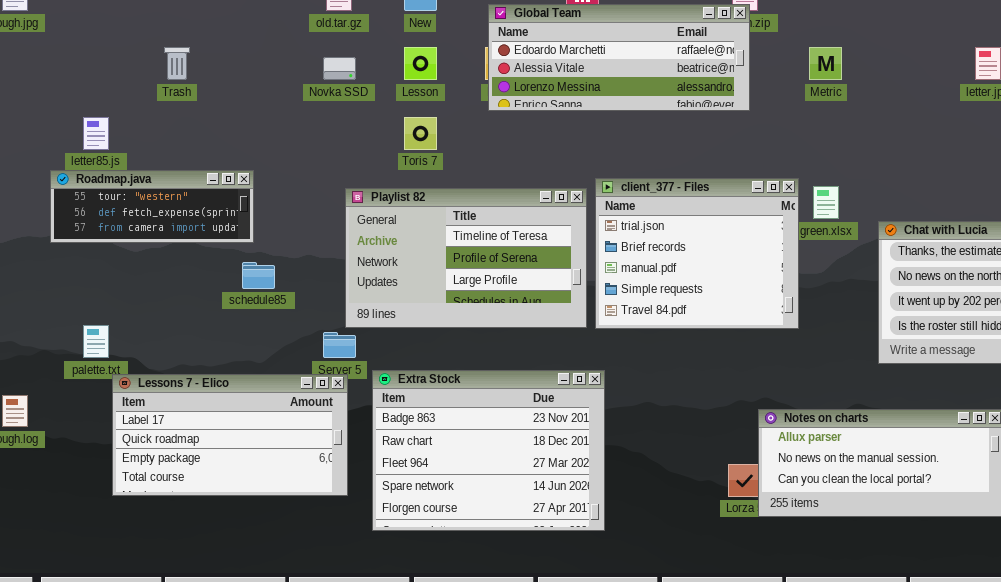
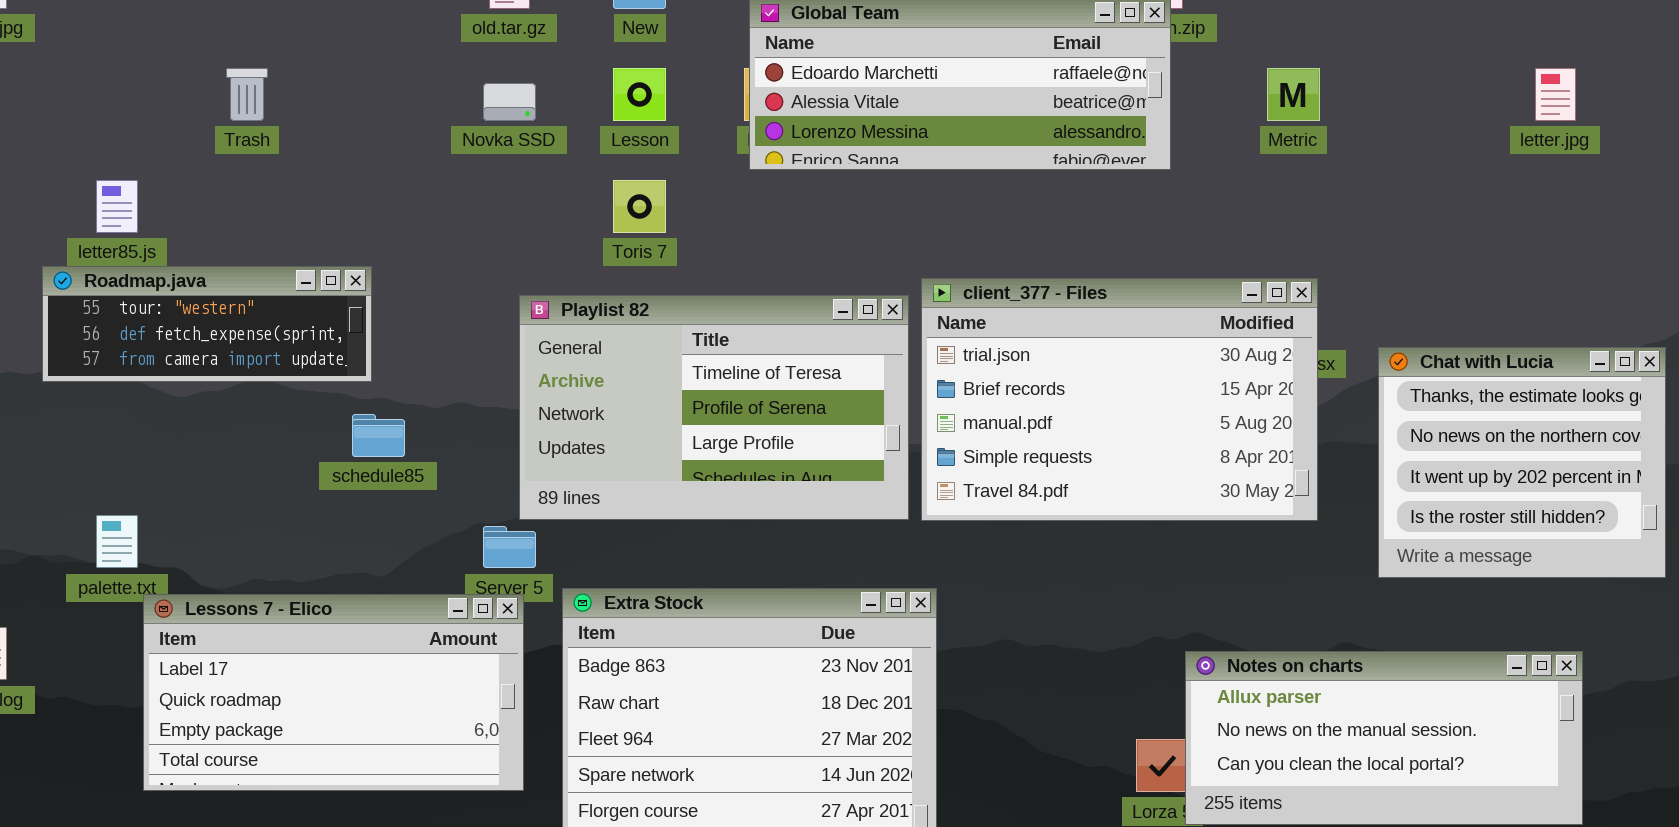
client_377 - Files: [595,178,799,329] -> [921,278,1318,521], resized

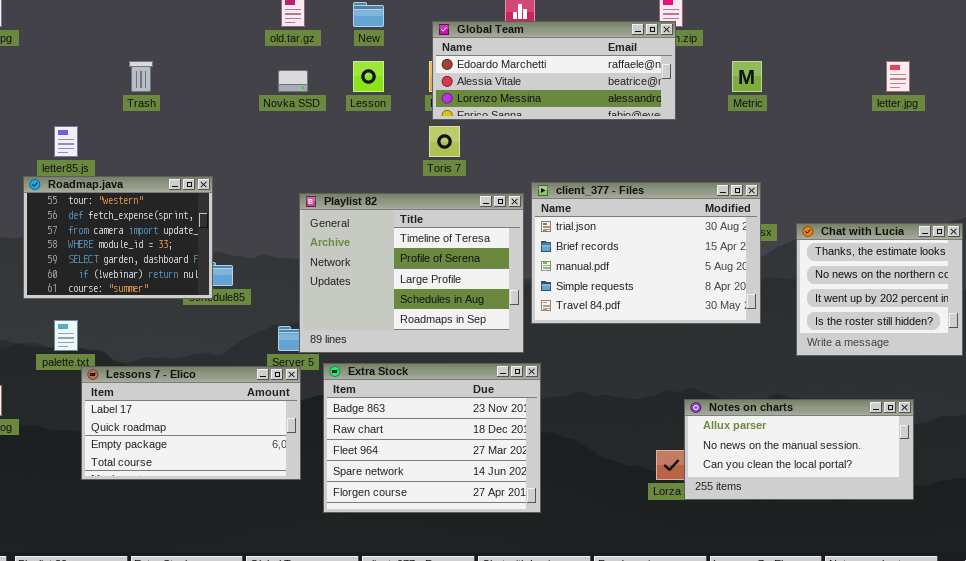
Toris 7: [613,180,666,233] -> [429,126,460,157], moved
Roadmap.java: [42,266,372,382] -> [23,176,213,299], resized
Playlist 82: [519,295,909,520] -> [299,193,524,353], resized

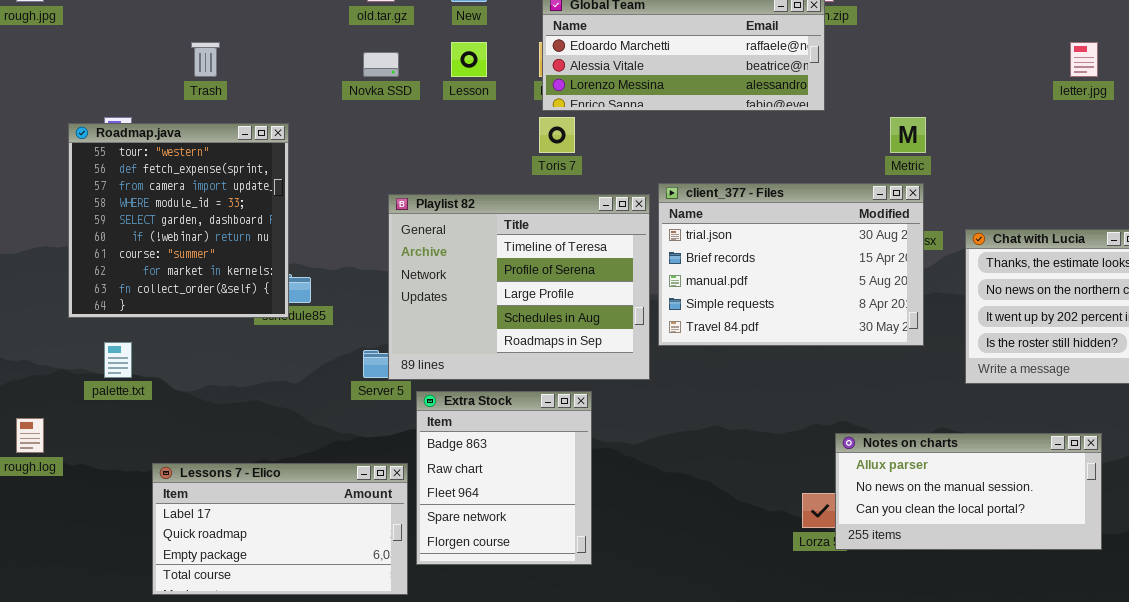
Metric: [732,61,762,92] -> [890,117,926,153], moved
Roadmap.java: [23,176,213,299] -> [68,123,289,318], resized
Extra Stock: [323,363,541,513] -> [416,391,592,565], resized
Lessons 7 - Elico: [81,366,301,480] -> [152,463,408,595], moved

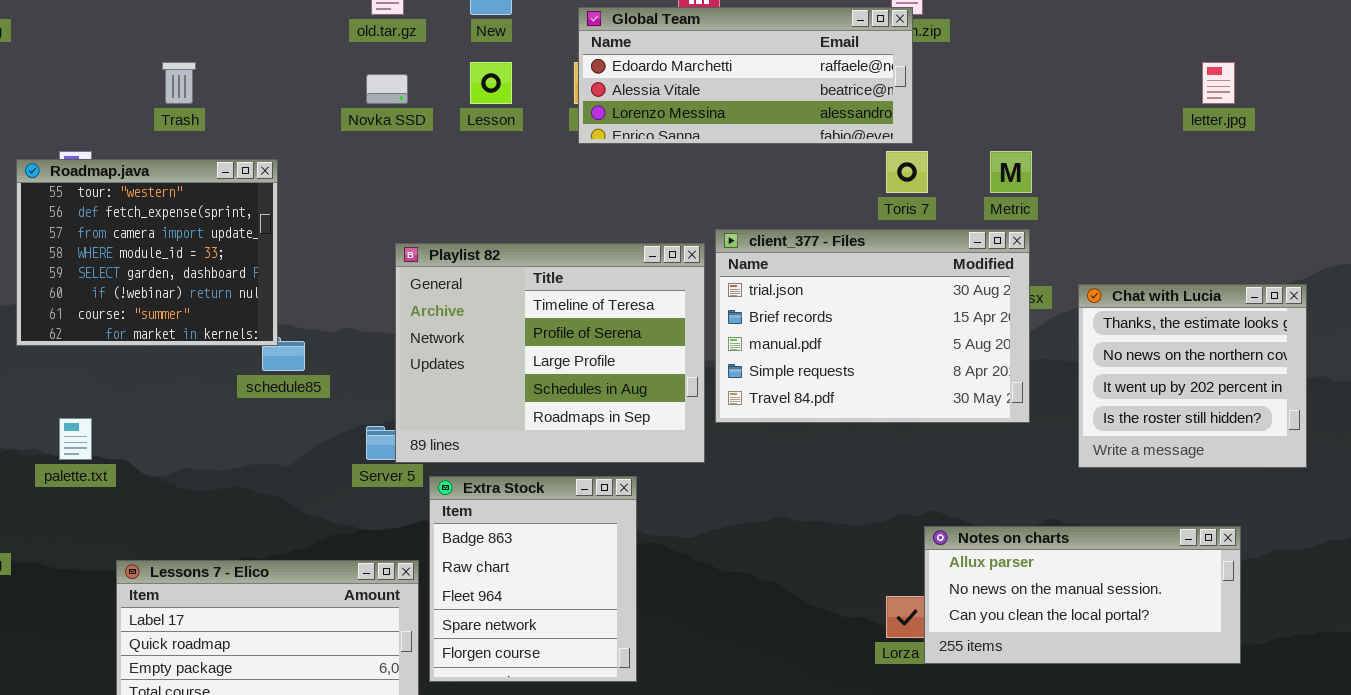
Toris 7: [539,117,575,153] -> [886,151,928,193], moved
Roadmap.java: [68,123,289,318] -> [16,159,278,346], resized

